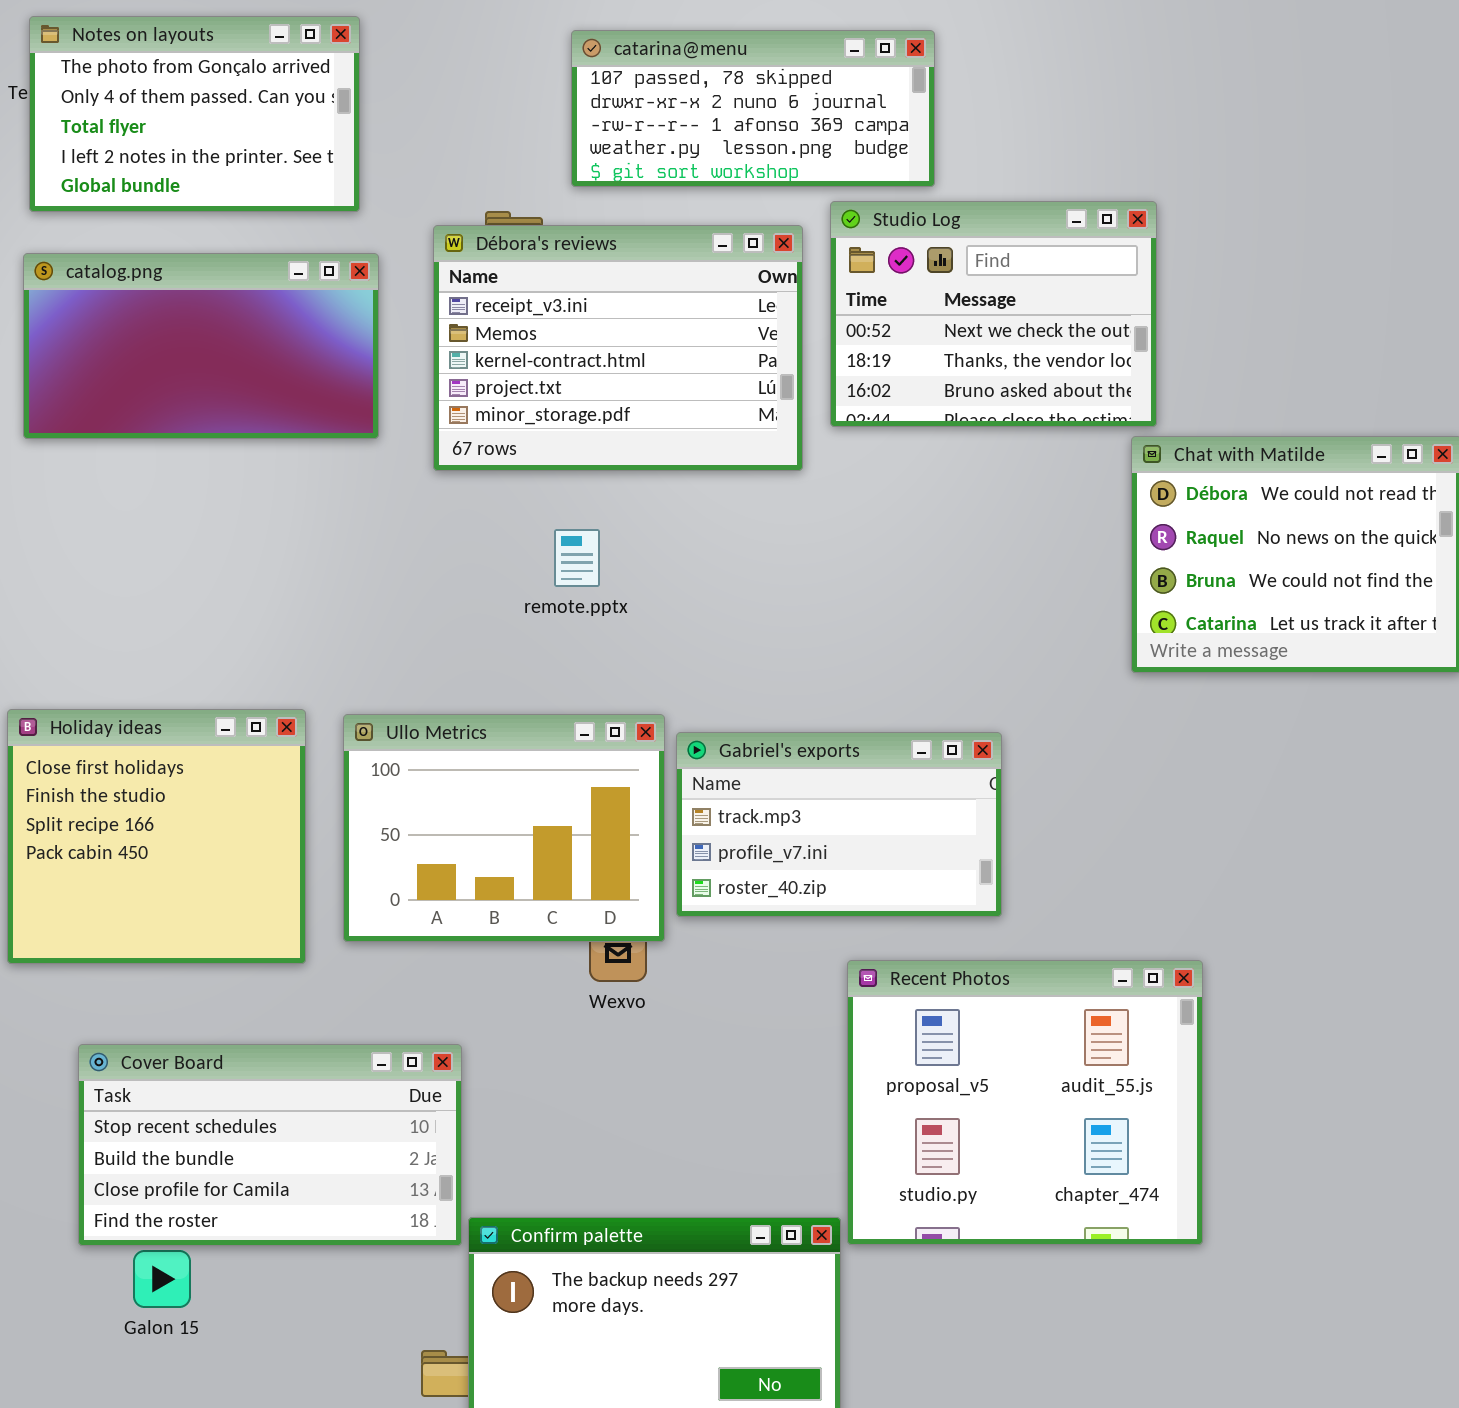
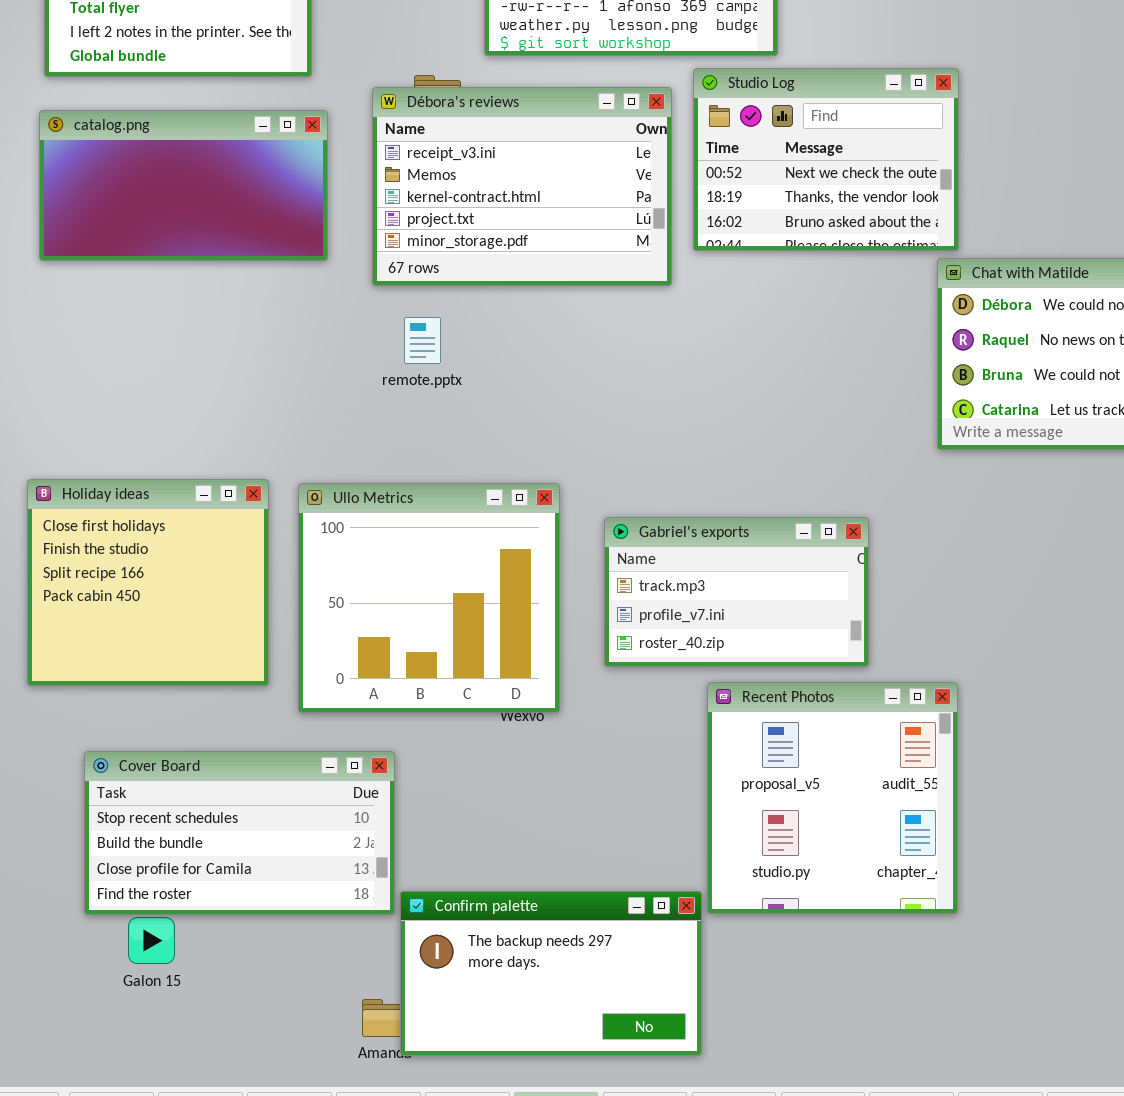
remote.pptx: [554,529,600,587] -> [404,317,441,364], moved
Ullo Metrics: [343,714,665,942] -> [298,483,560,713], resized
Gabriel's exports: [676,732,1002,917] -> [604,517,869,667], moved
Recent Photos: [847,960,1203,1245] -> [707,682,958,914], resized

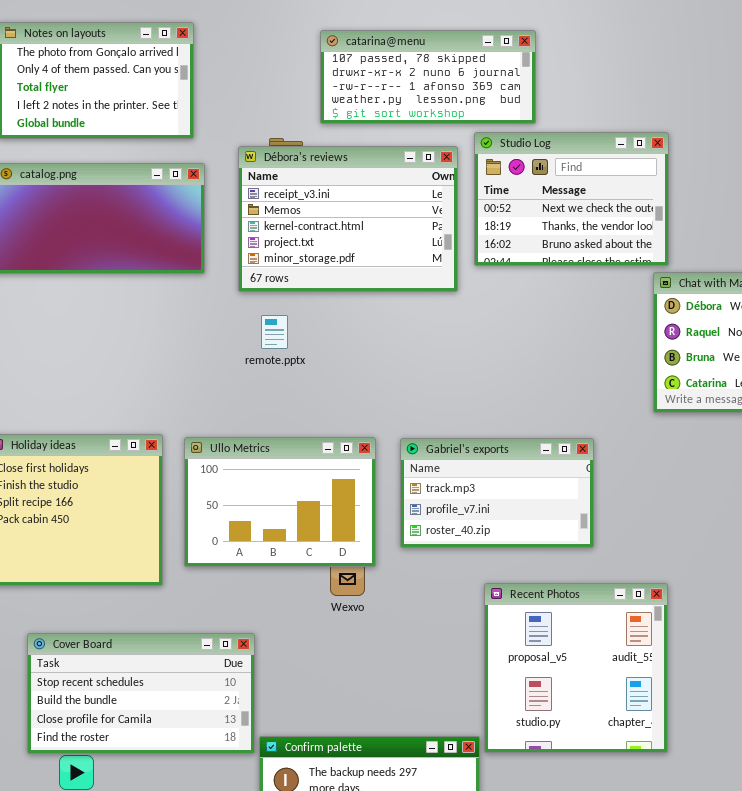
Ullo Metrics: [298,483,560,713] -> [184,437,376,567], resized
Gabriel's exports: [604,517,869,667] -> [400,438,594,548], moved

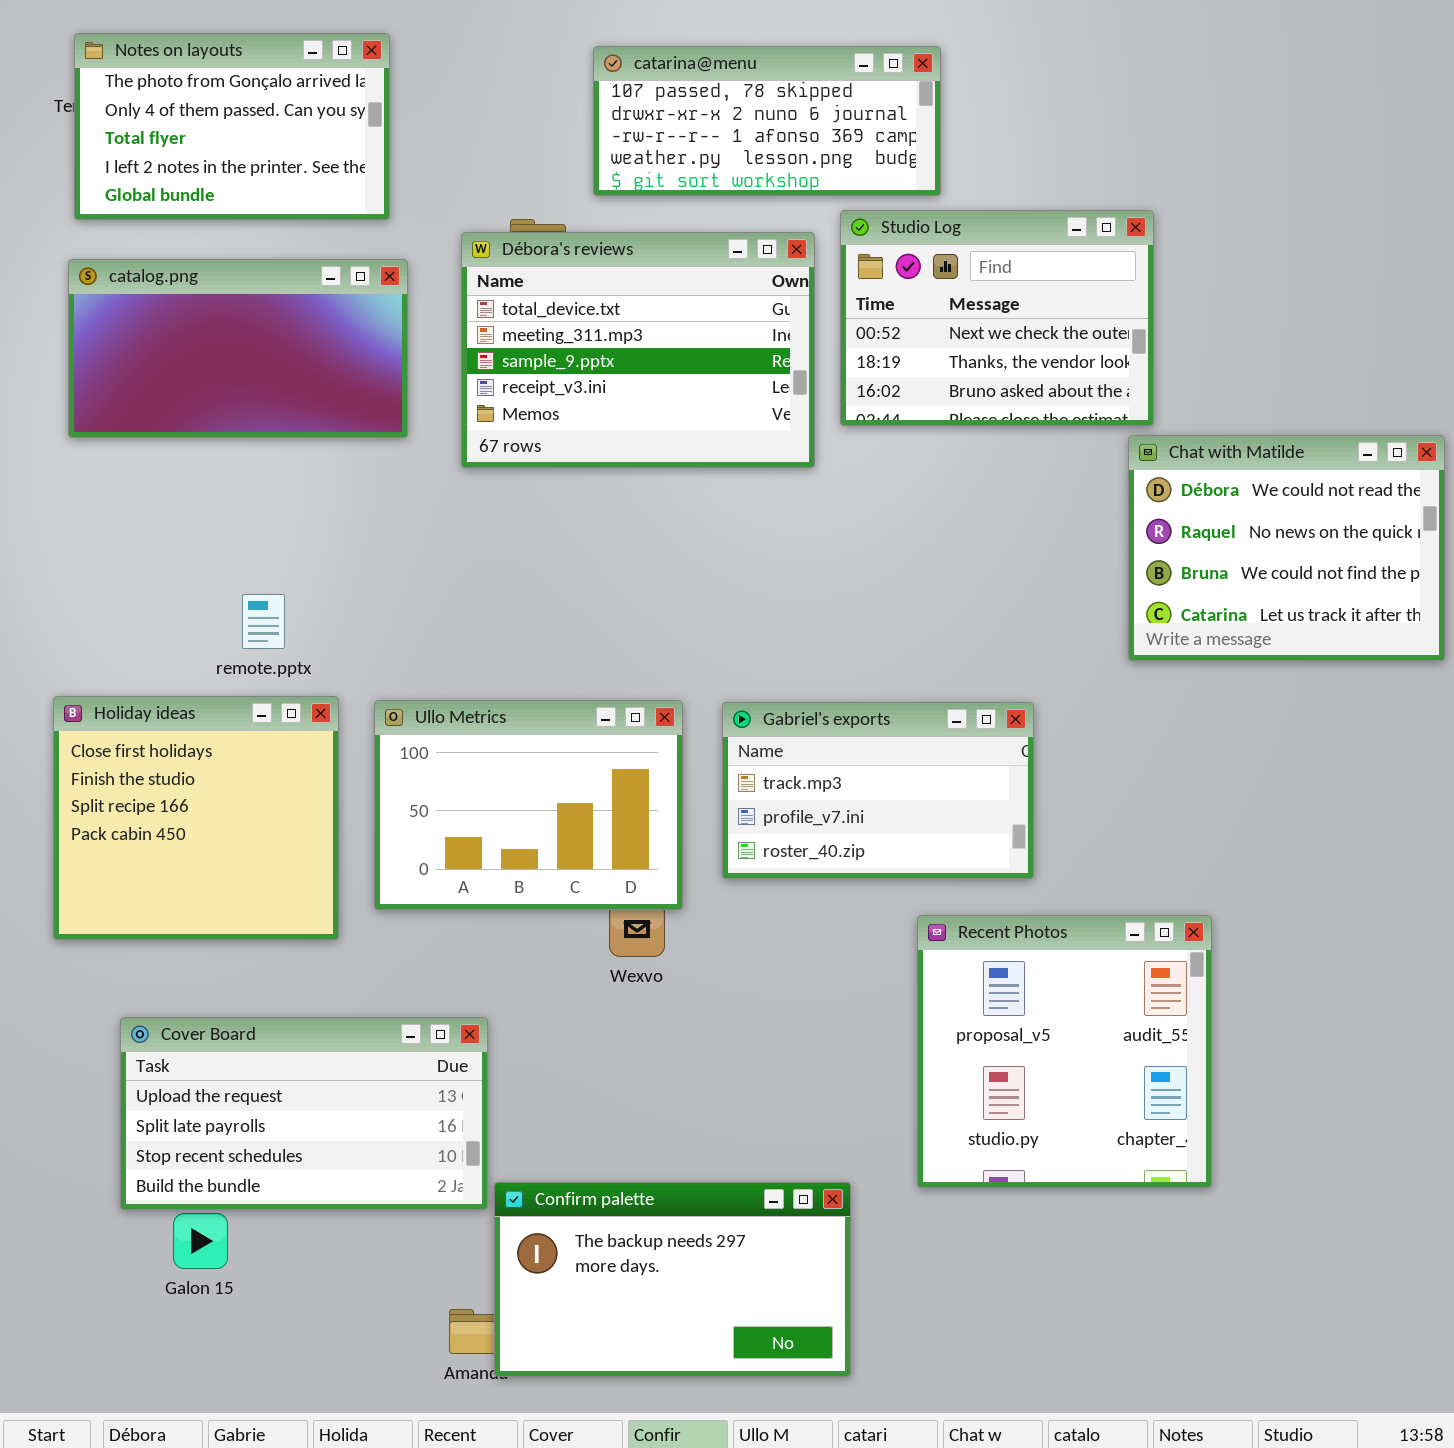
Débora's reviews: [238,146,458,292] -> [461,232,815,468], scrolled up 3 rows
remote.pptx: [261,315,288,349] -> [242,594,285,649], moved
Recent Photos: [484,583,668,753] -> [917,915,1212,1188], moved
Cover Board: [27,633,255,754] -> [120,1017,488,1210], scrolled up 2 rows

